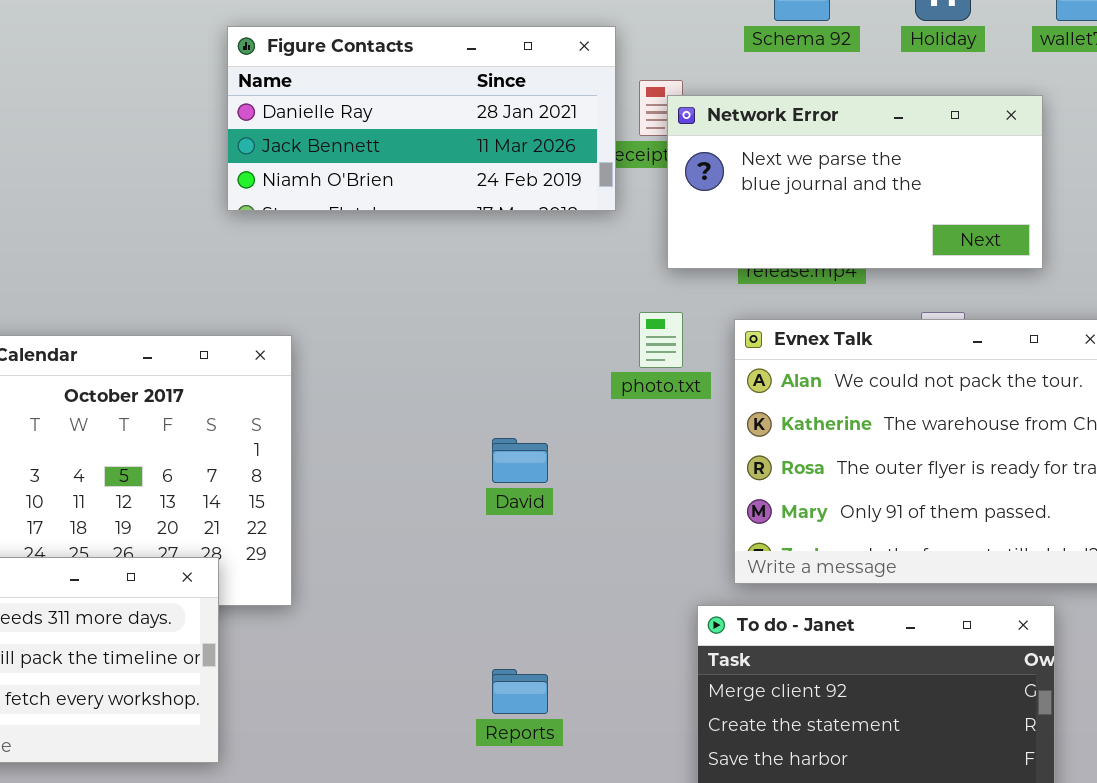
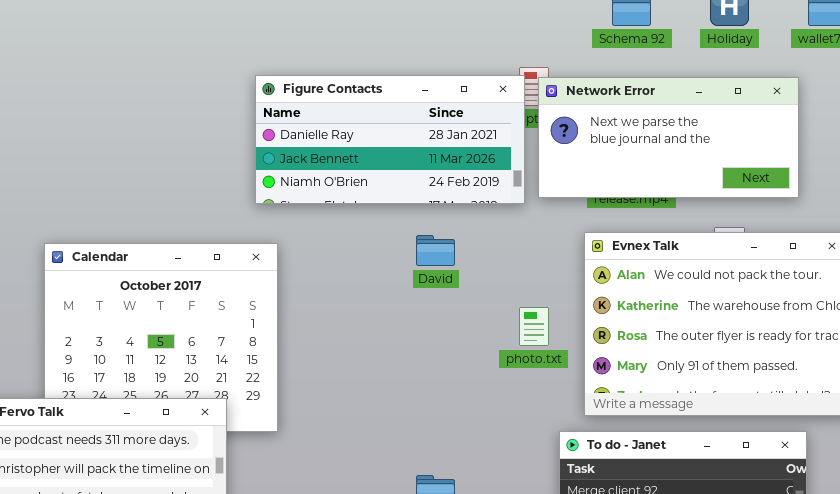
Figure Contacts: [227,26,616,211] -> [255,75,525,204], moved
photo.txt: [639,312,683,368] -> [519,307,549,346], moved
David: [492,438,548,483] -> [416,235,455,266], moved

